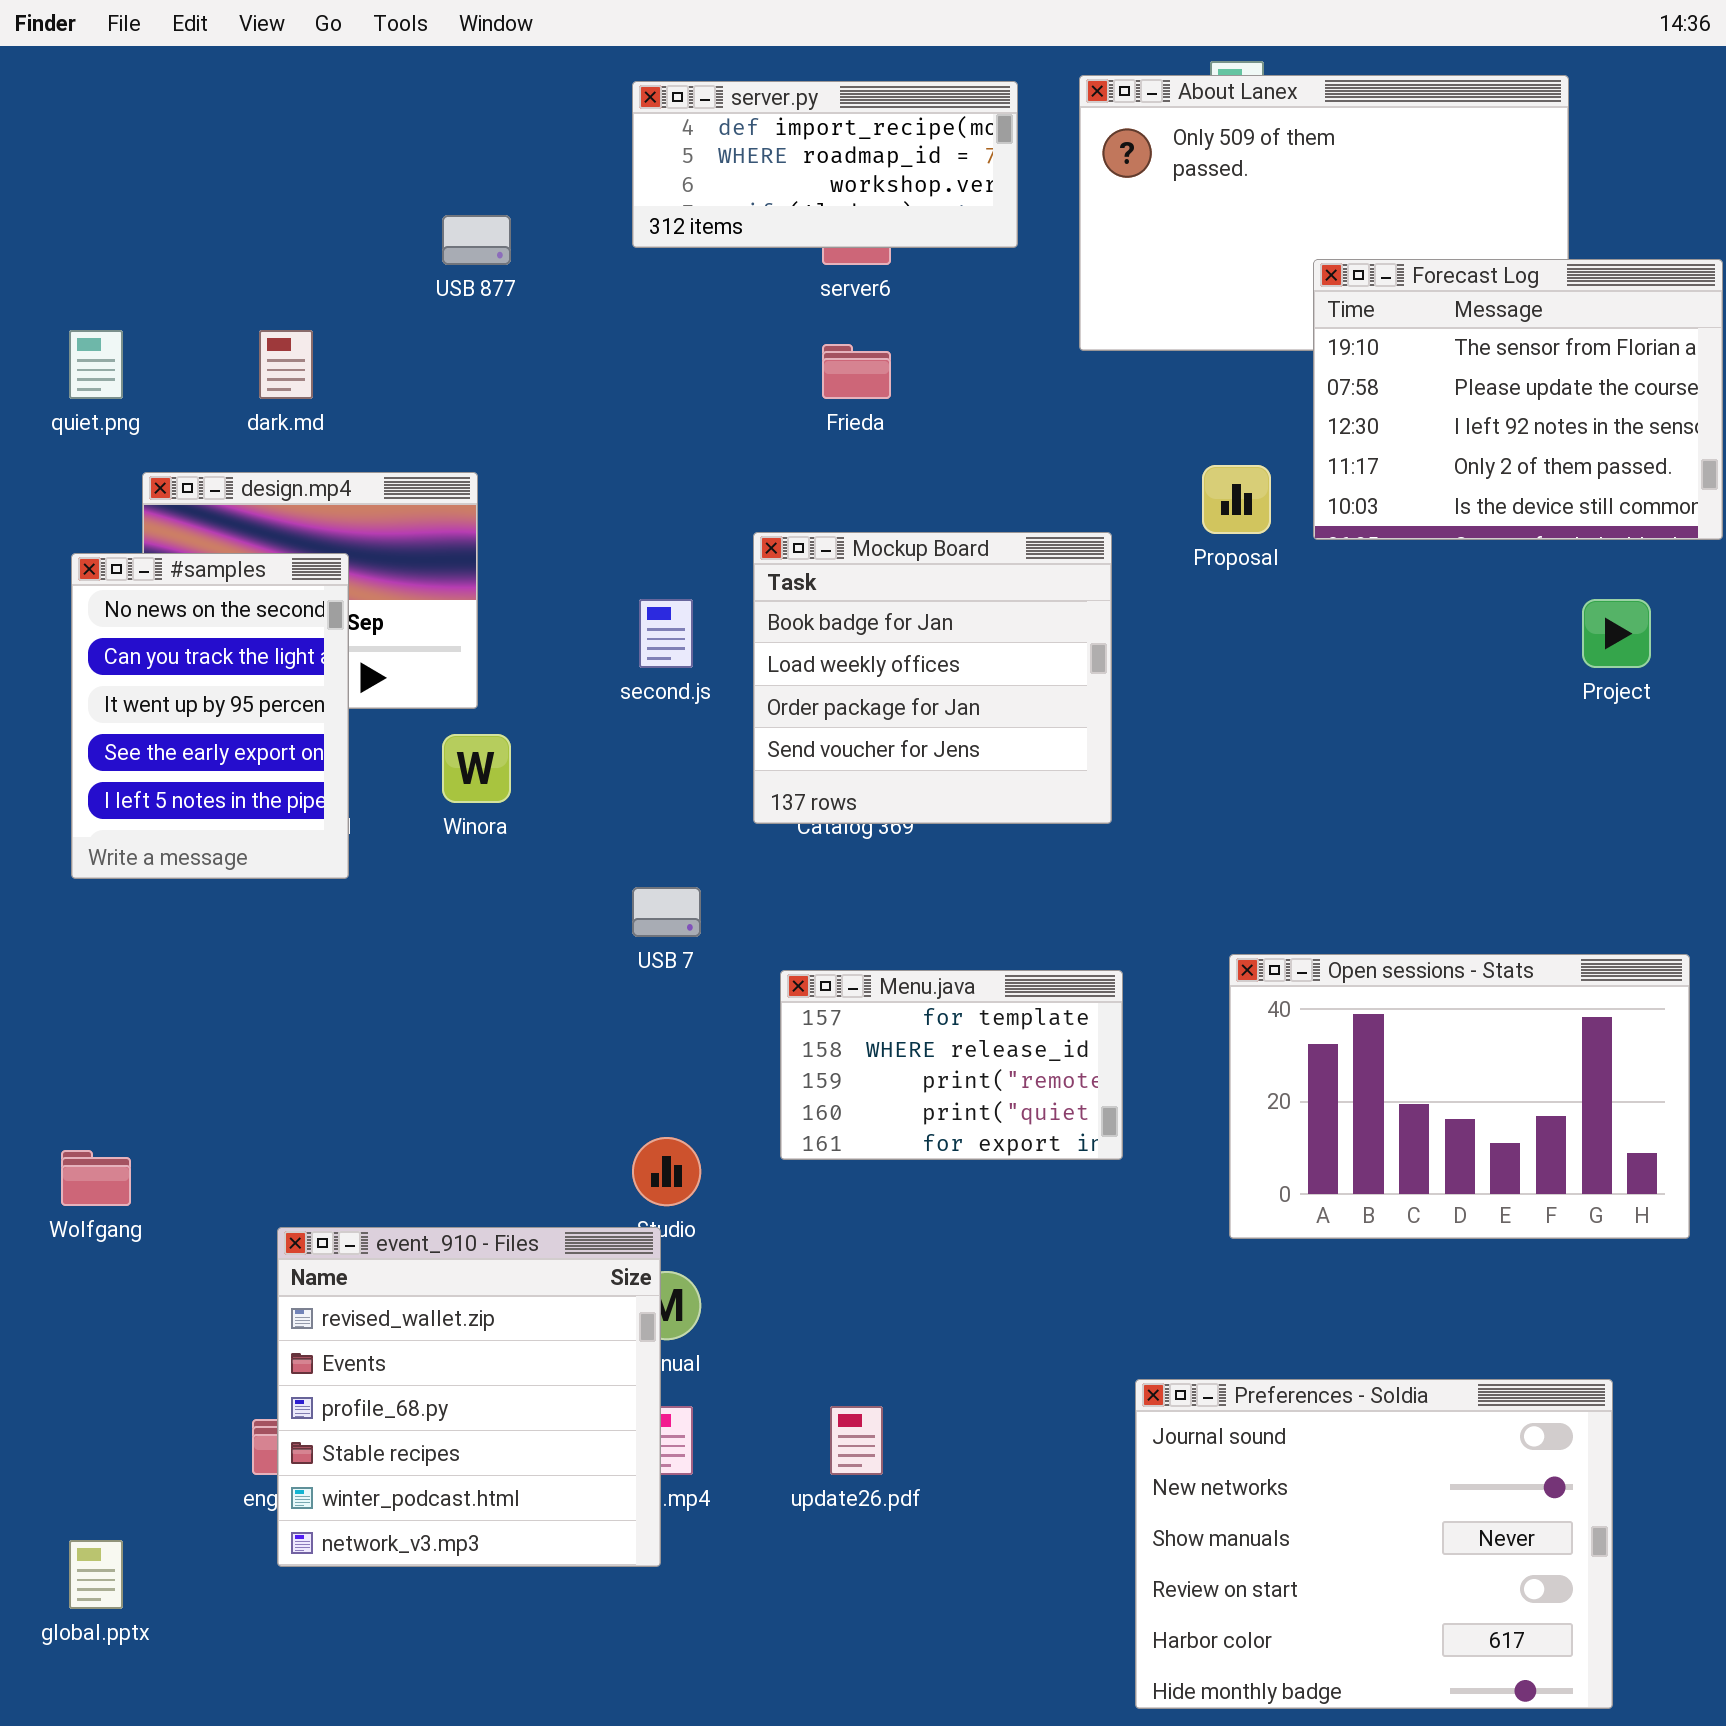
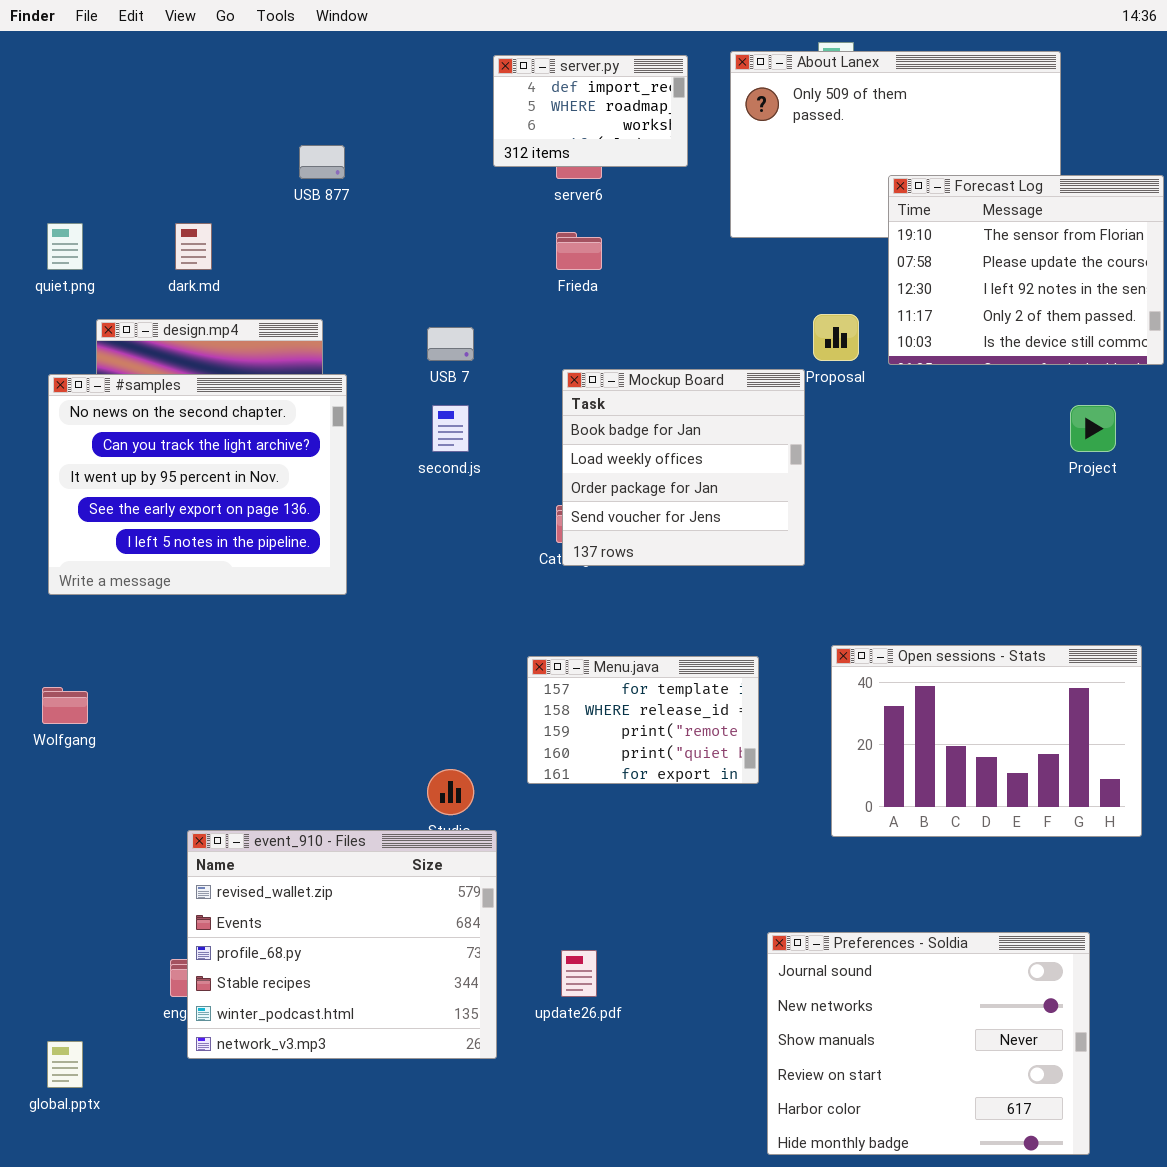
server.py: [632,81,1018,248] -> [493,55,688,167], resized
Mockup Board: [753,532,1112,824] -> [562,369,805,566], moved
#samples: [71,553,349,879] -> [48,374,347,595], resized
USB 7: [632,887,701,937] -> [427,327,474,361], moved
Wolfgang: [61,1150,131,1206] -> [42,687,88,724], moved
event_910 - Files: [277,1227,661,1567] -> [187,830,497,1059], resized

